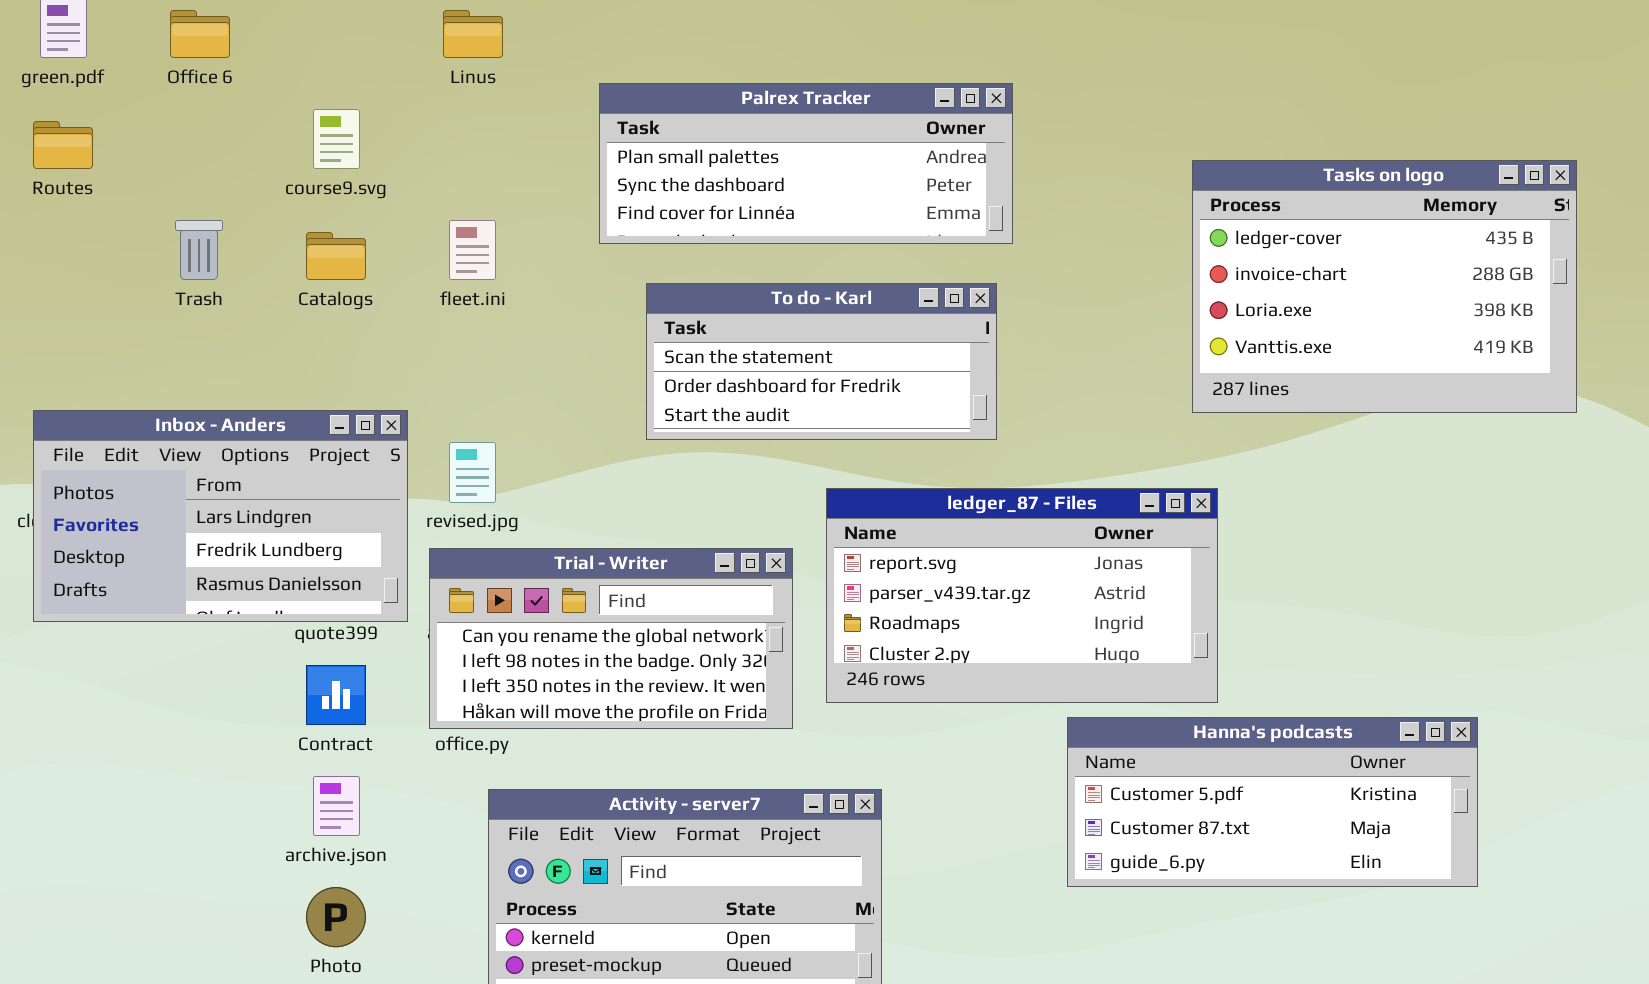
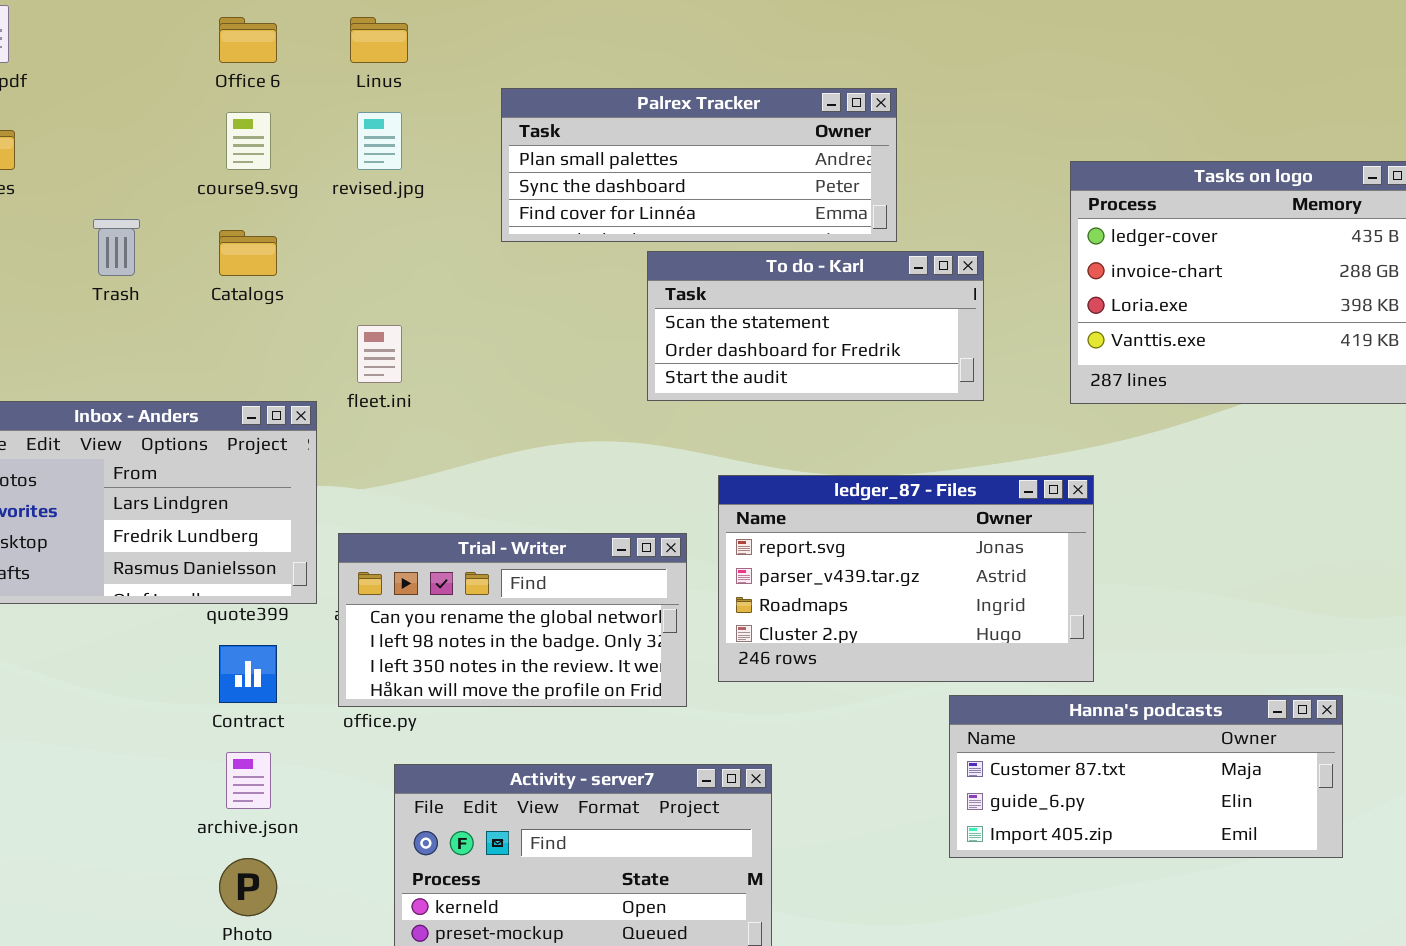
Office 6: [170,10,230,58] -> [219,17,277,63], moved
fleet.ini: [449,220,496,280] -> [357,325,402,383], moved
To do - Karl: [646,283,997,440] -> [647,251,984,401], moved
revised.jpg: [449,442,496,503] -> [357,112,402,170], moved
Hanna's podcasts: [1067,717,1478,887] -> [949,695,1343,858], scrolled down 1 row

